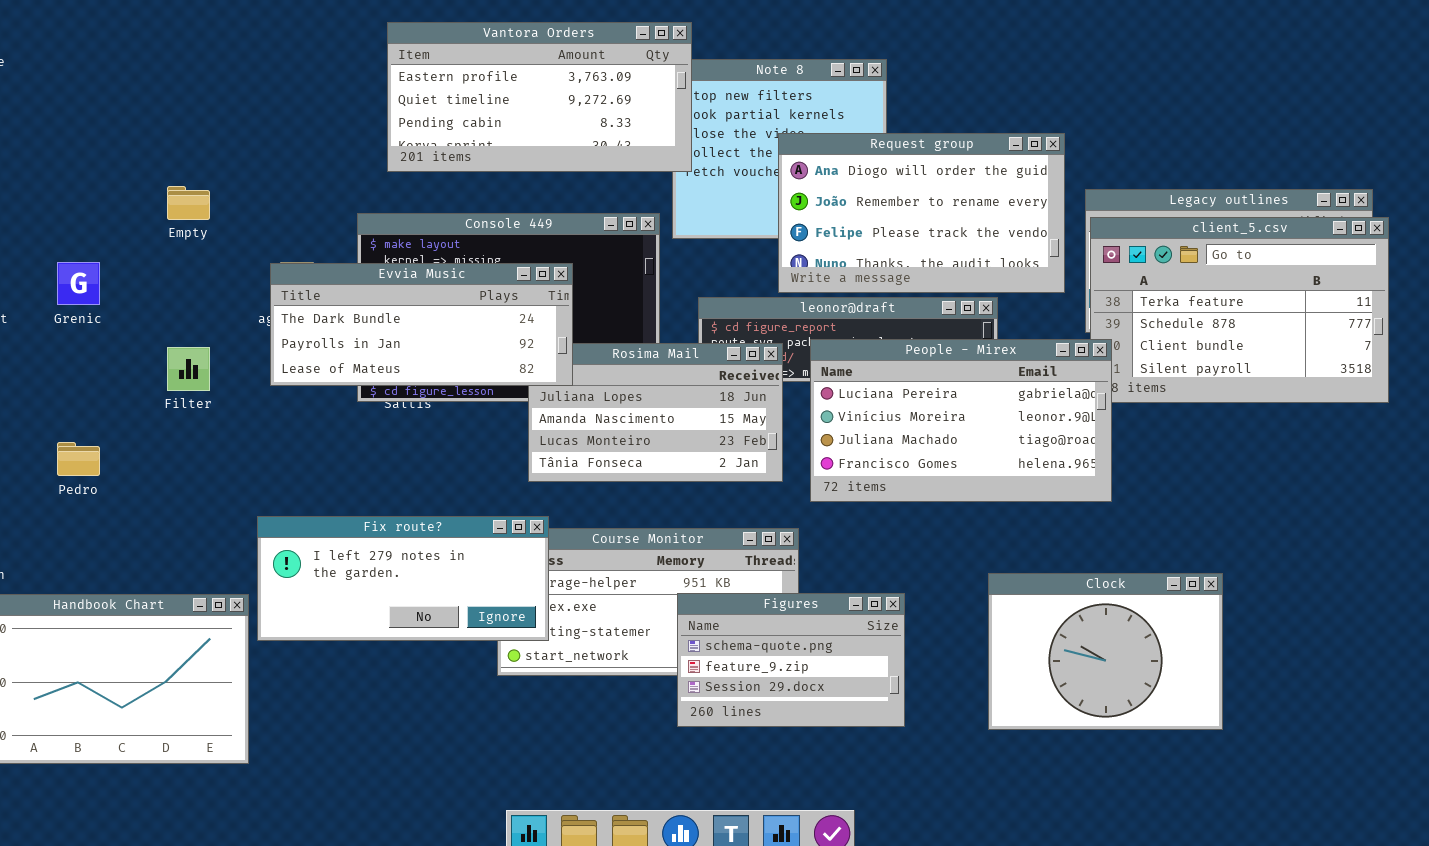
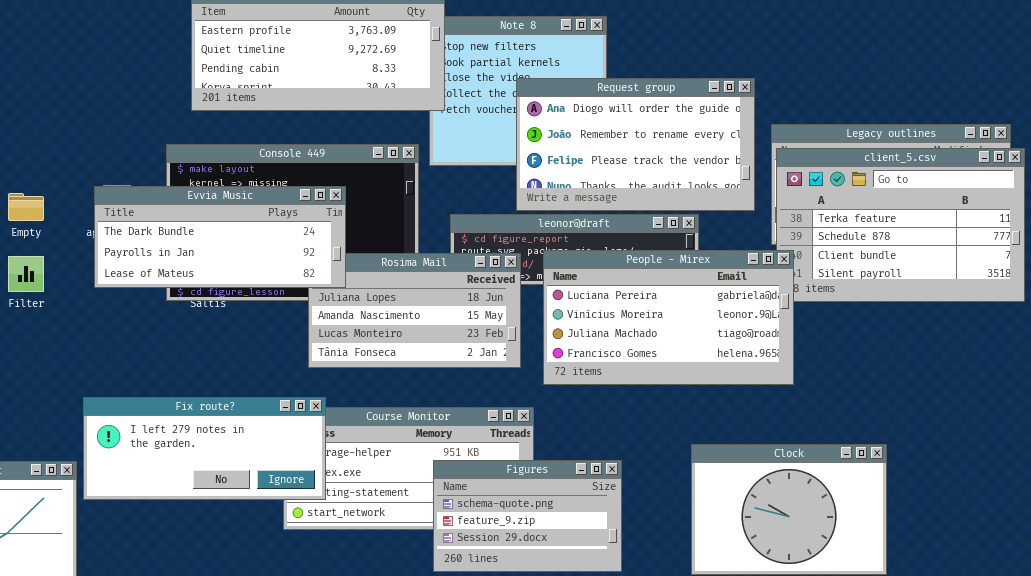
Empty: [167,186,210,220] -> [8,193,44,221], moved

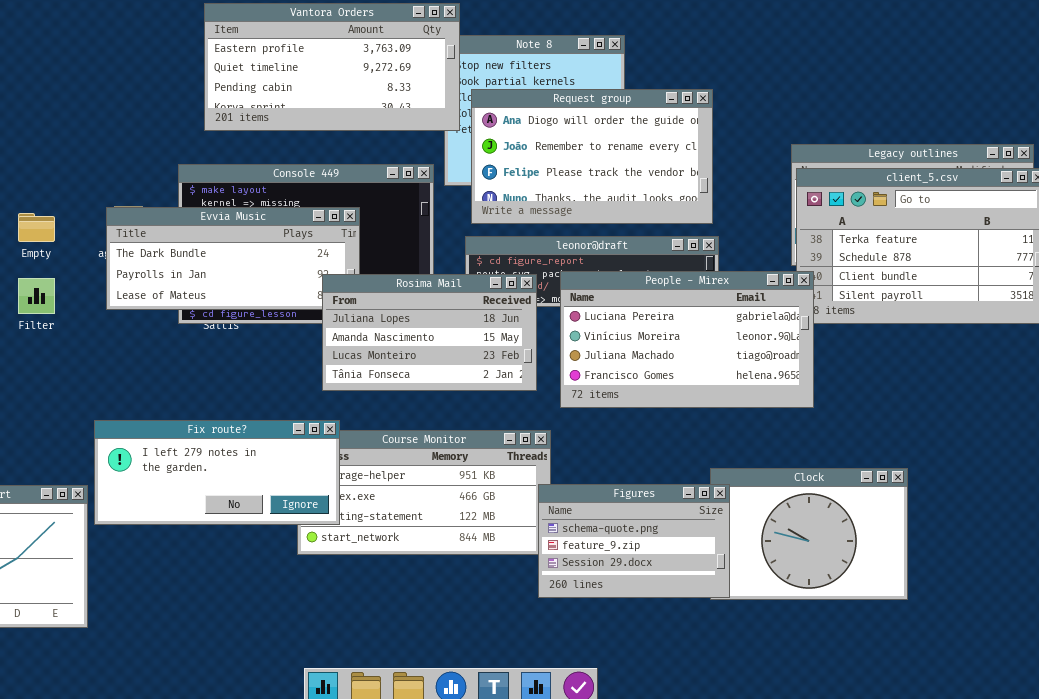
Request group: [516,78,755,211] -> [471,89,713,224], moved
Rosima Mail: [308,253,521,368] -> [322,274,537,391], raised
Figures: [433,460,622,572] -> [538,484,730,598], moved

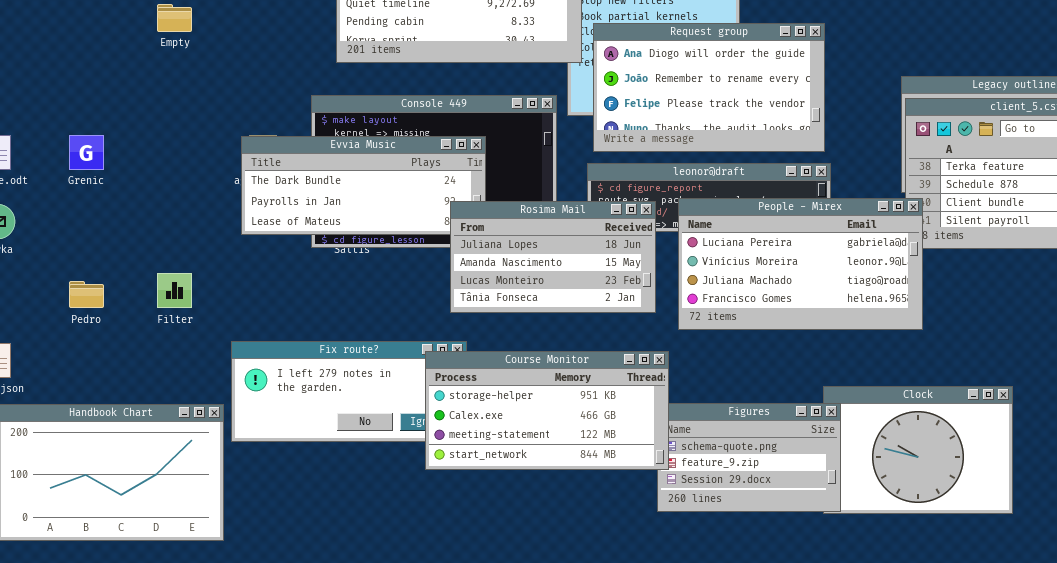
Empty: [18,213,55,242] -> [157,4,192,32], moved
Filter: [18,278,55,314] -> [157,273,192,308], moved
Course Monitor: [297,430,551,555] -> [425,351,669,470], raised

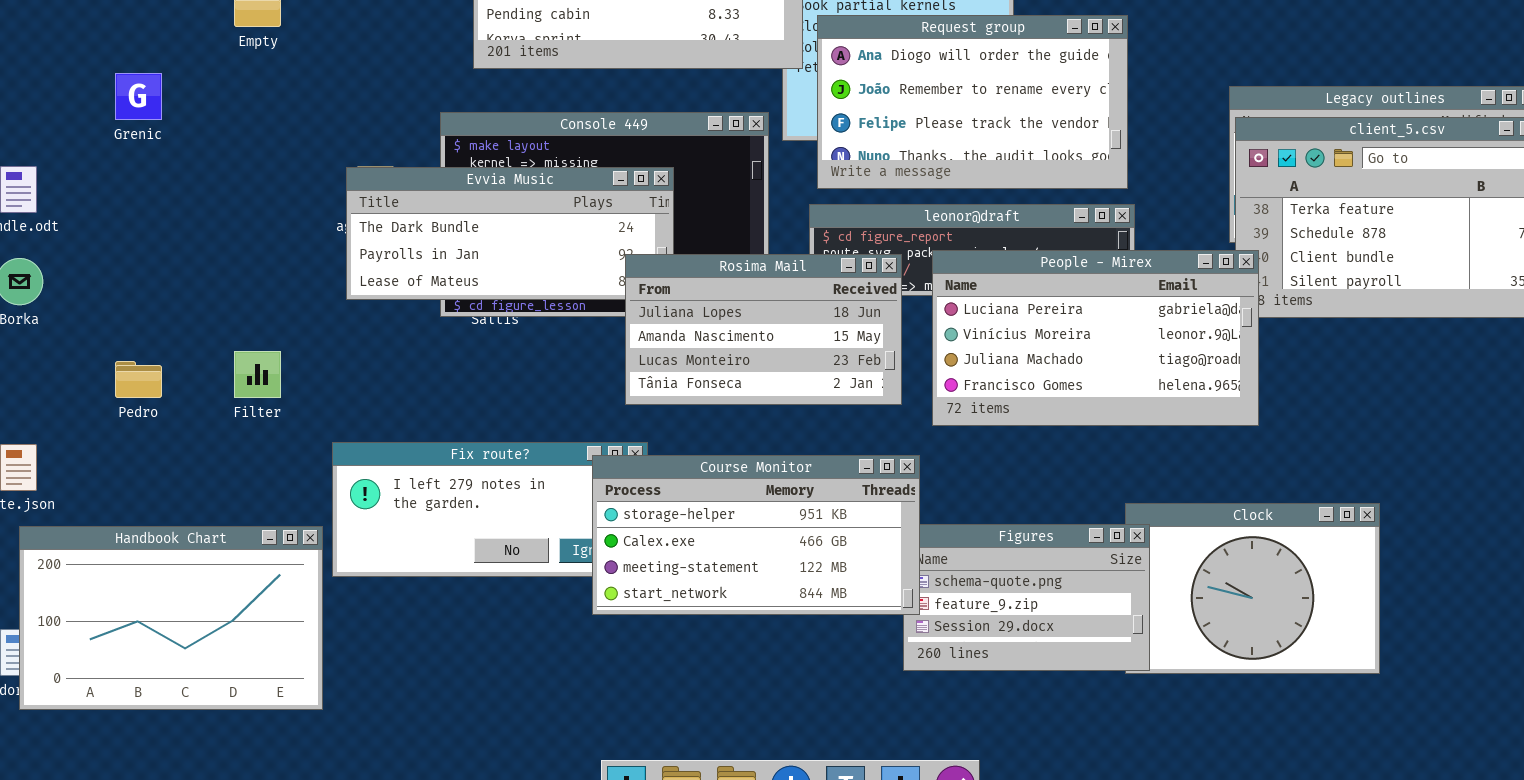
Grenic: [69,135,104,170] -> [115,73,162,120], moved

